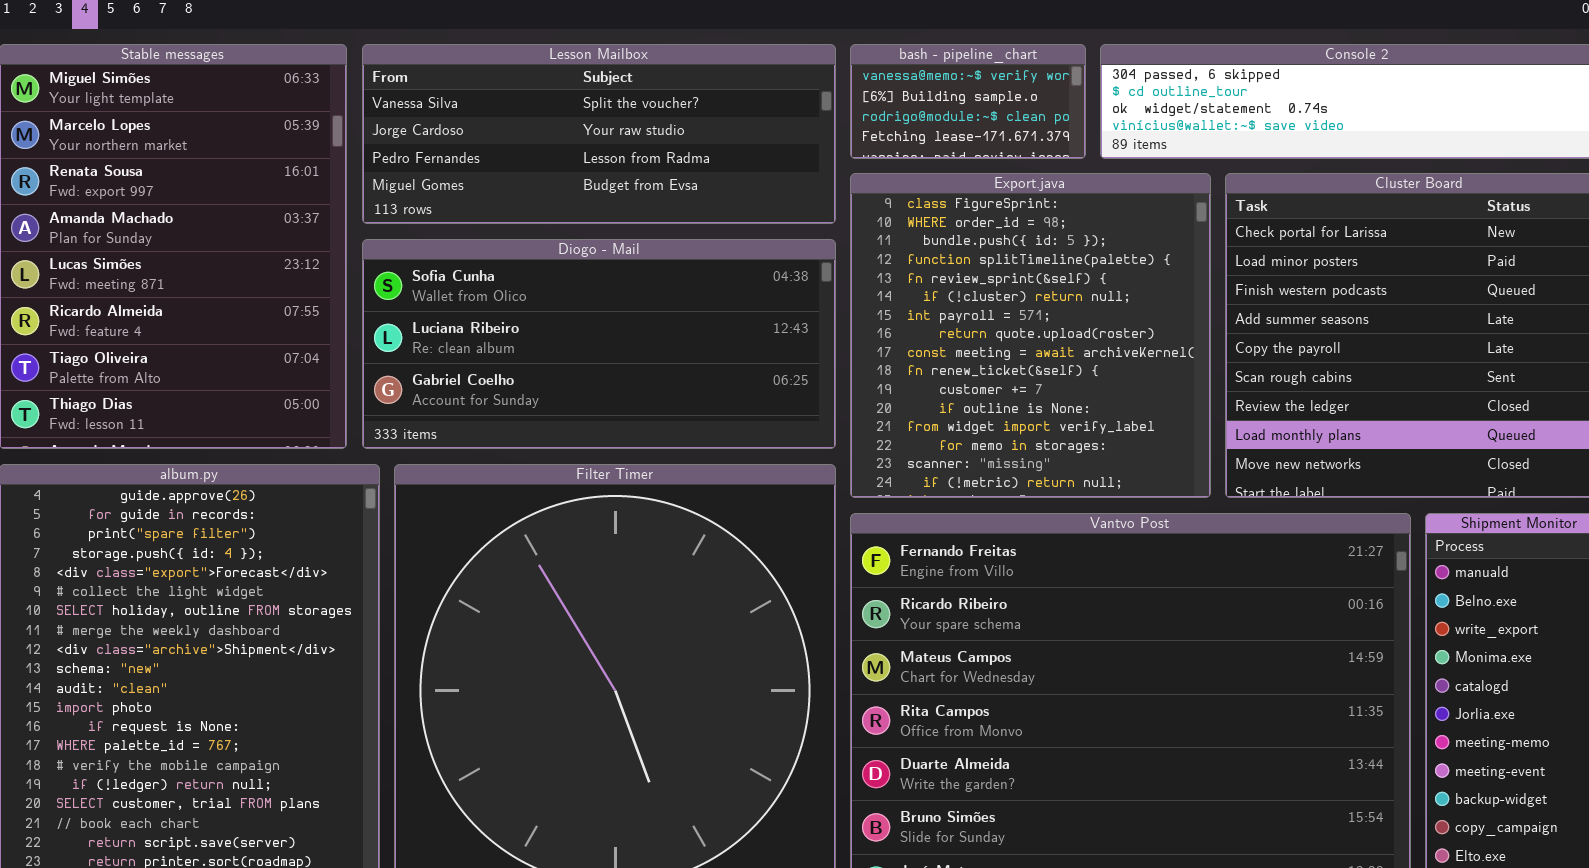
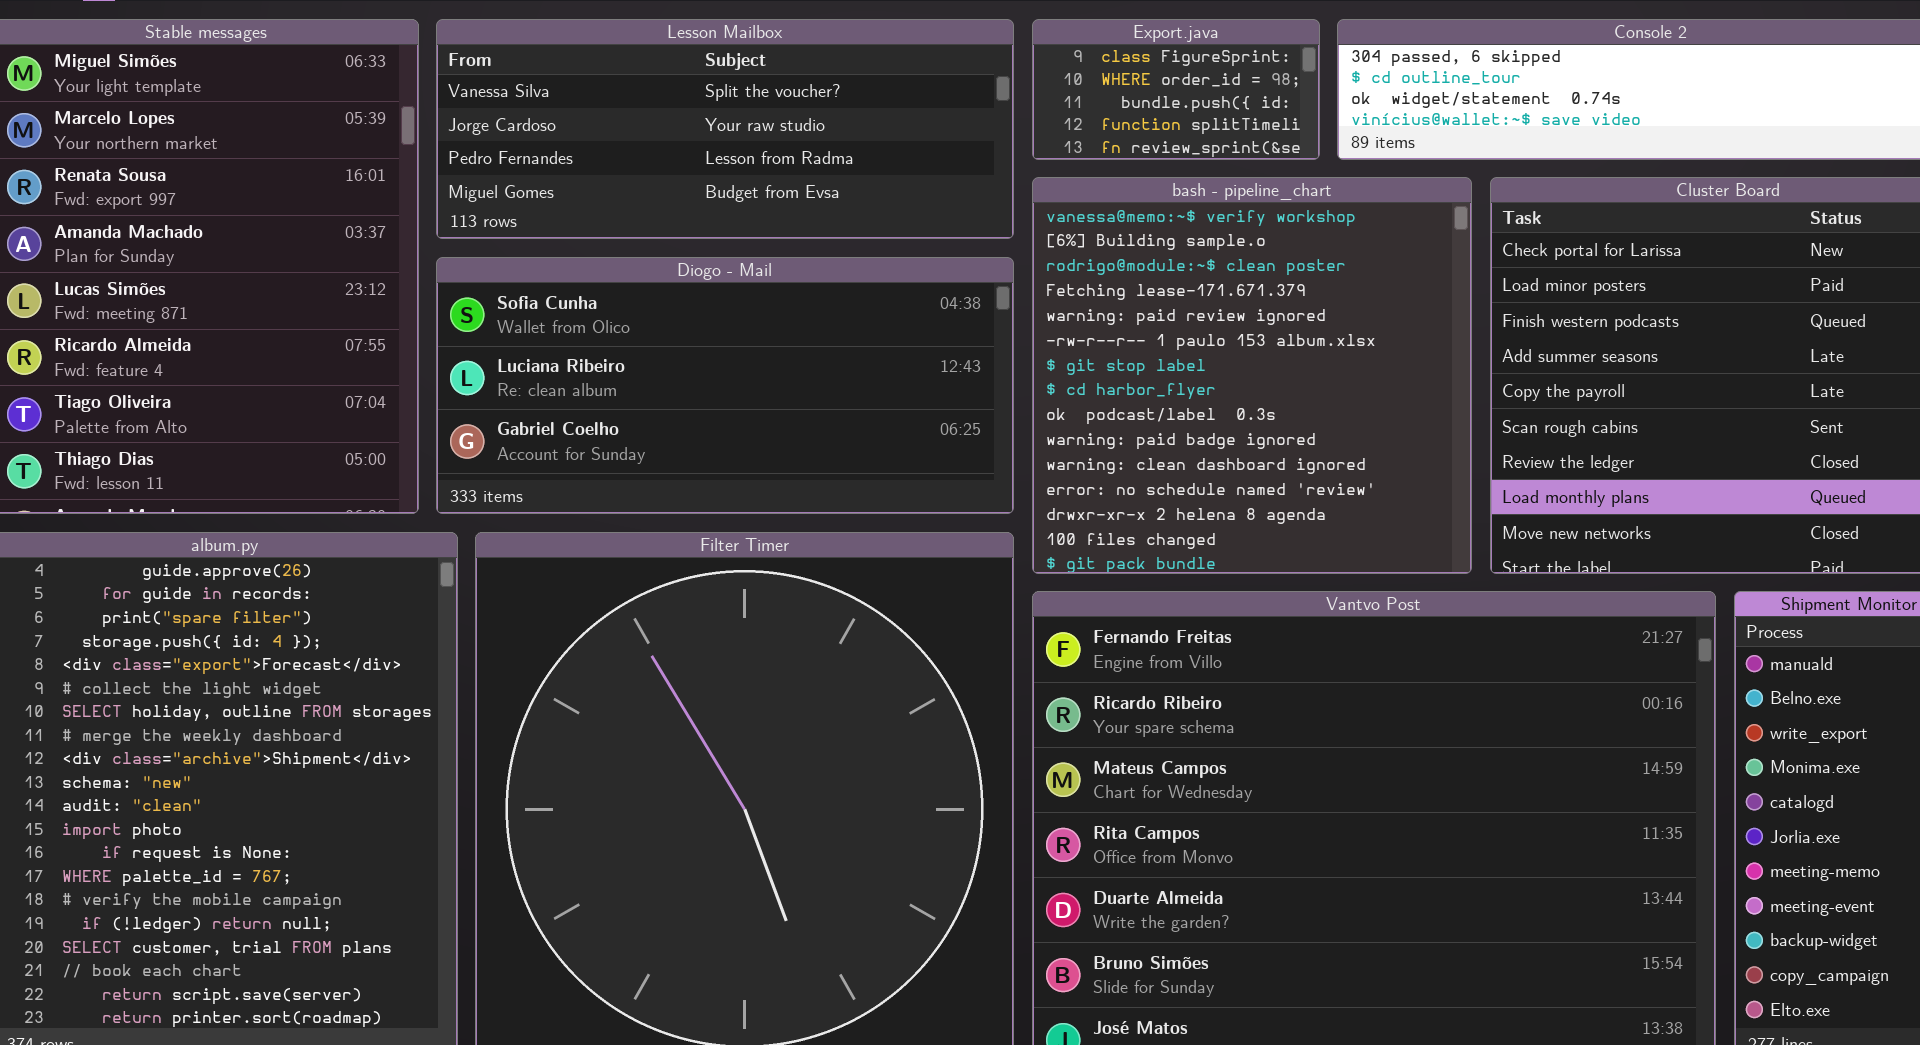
bash - pipeline_chart: [850,44,1086,159] -> [1032,177,1472,574], moved, resized
Export.java: [850,173,1211,498] -> [1032,19,1320,160], moved, resized

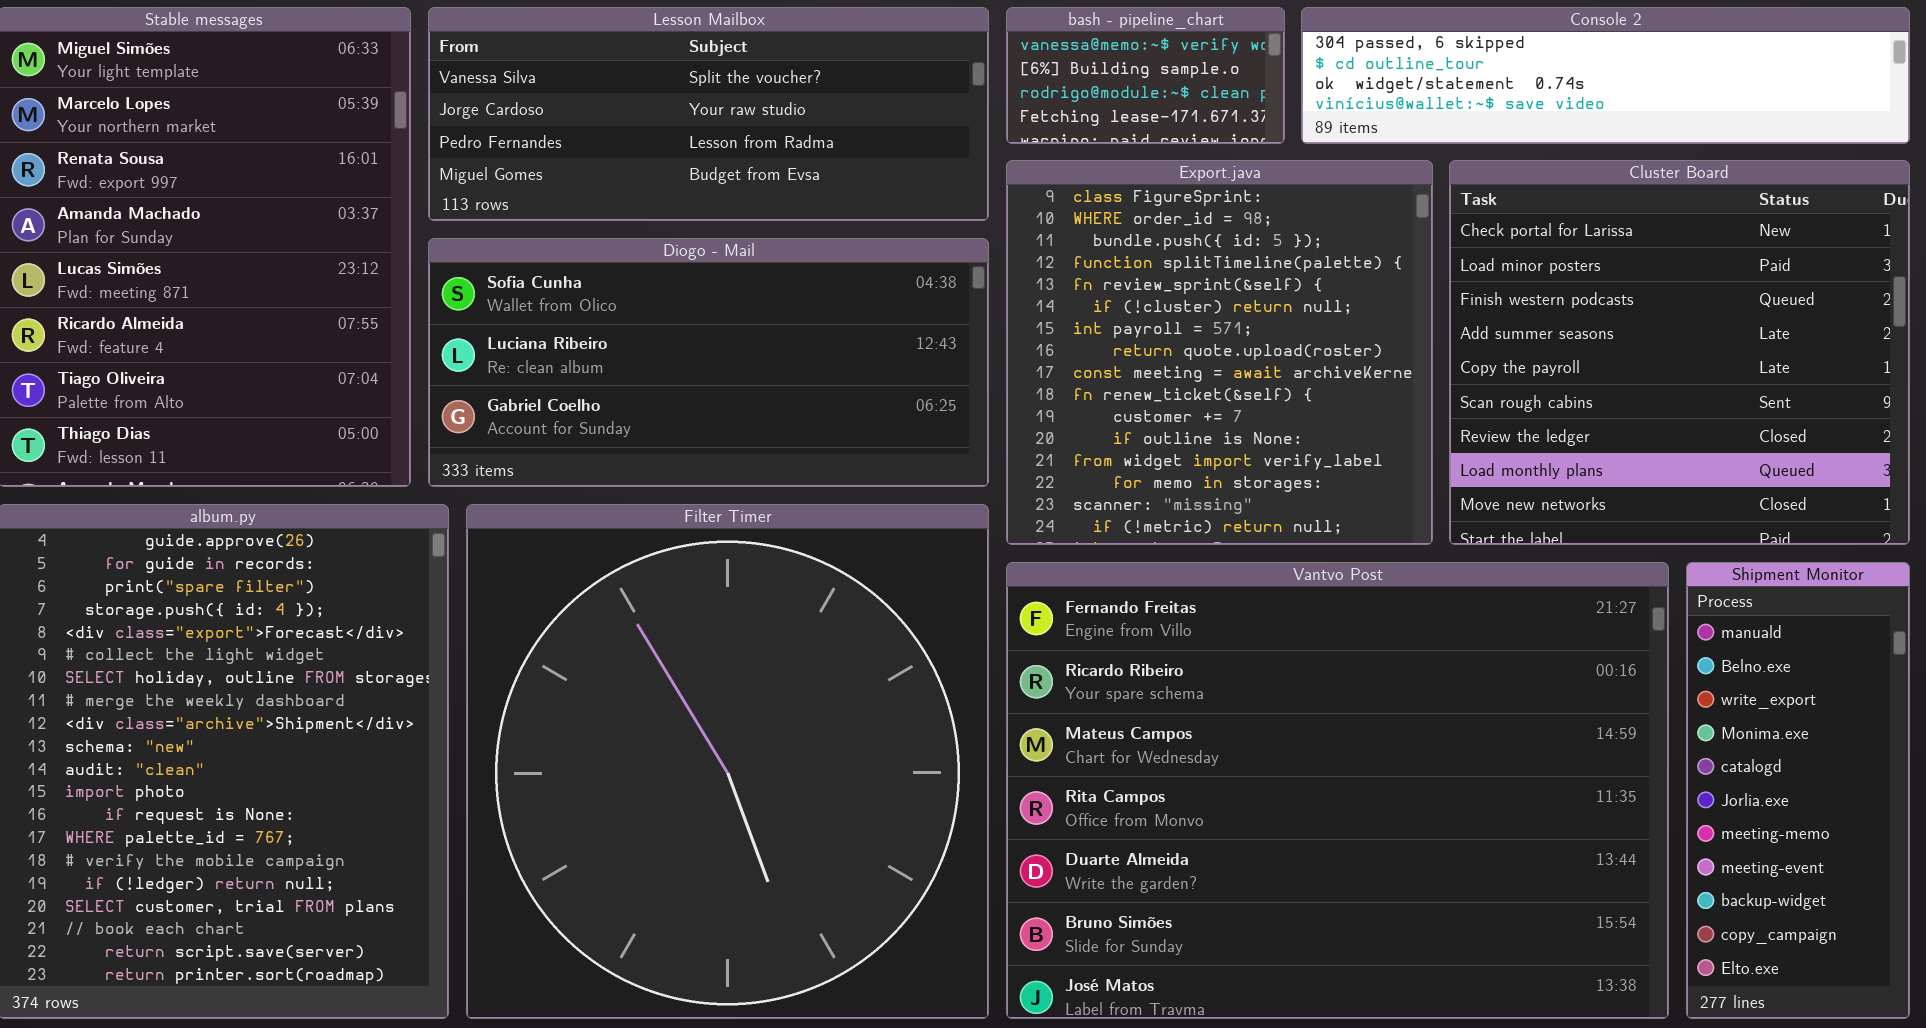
Export.java: [1032,19,1320,160] -> [1006,160,1433,545], moved, resized
bash - pipeline_chart: [1032,177,1472,574] -> [1006,7,1285,144], moved, resized

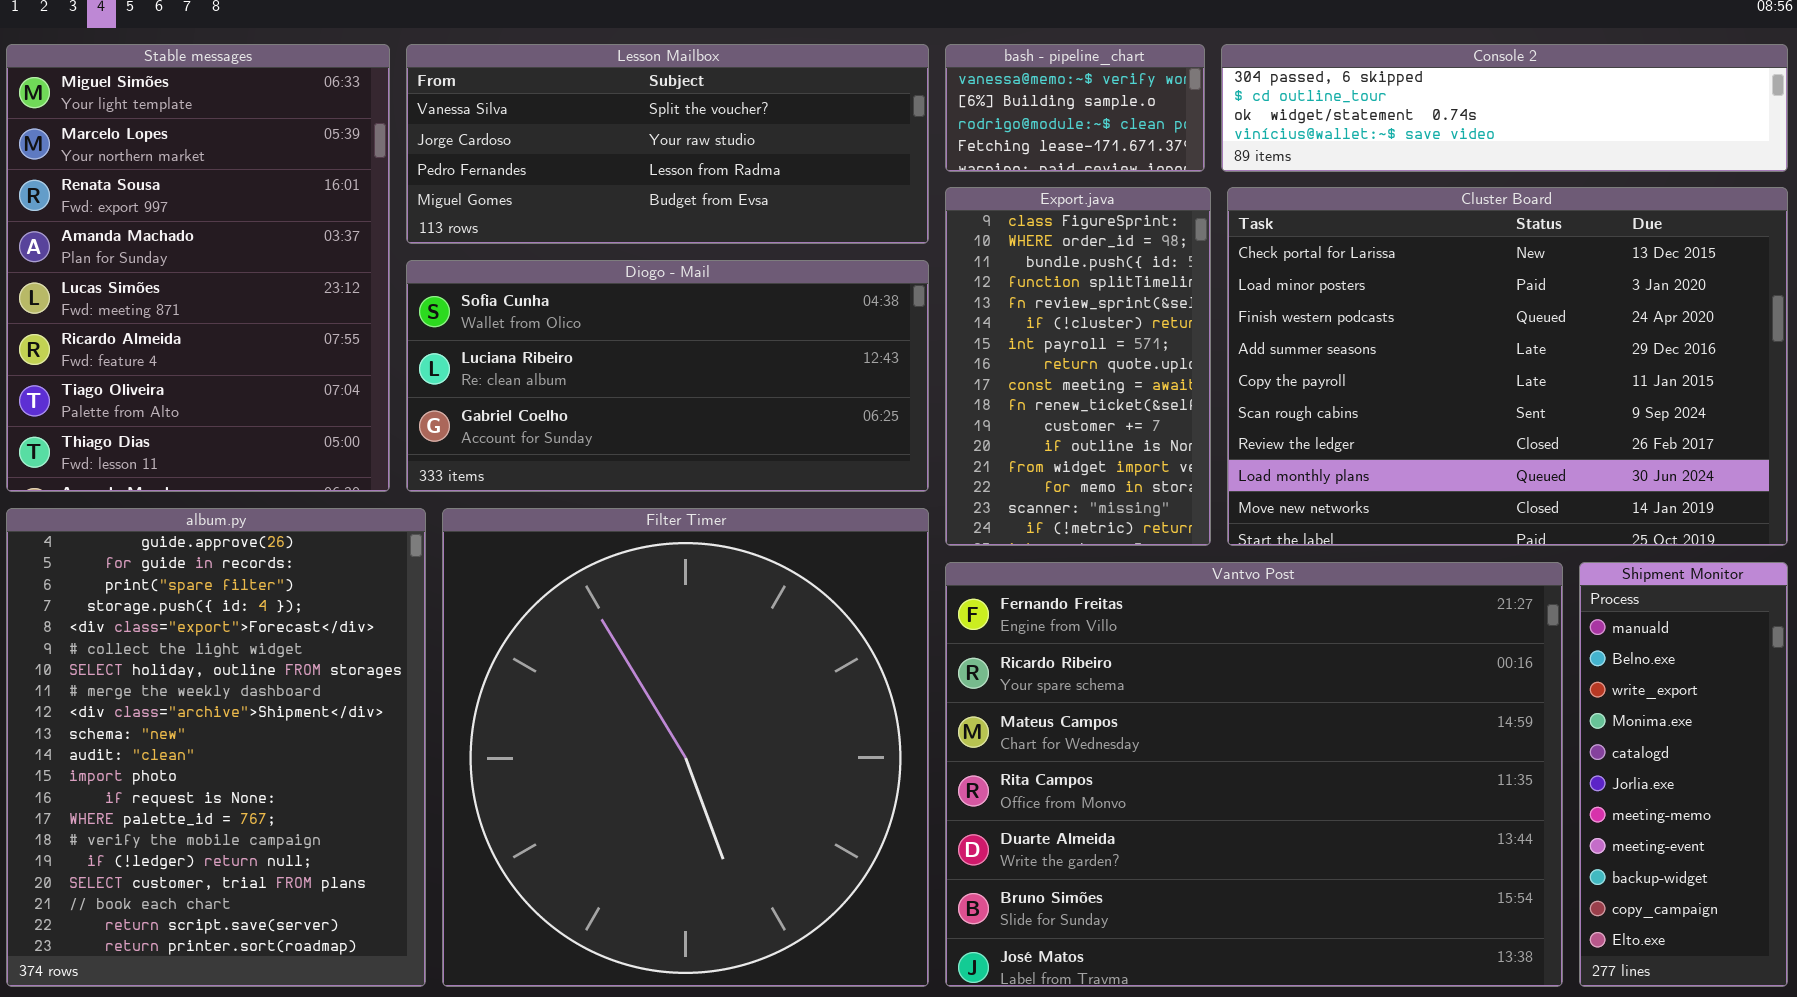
Export.java: [1006,160,1433,545] -> [945,187,1211,546], resized
Cluster Board: [1449,160,1910,545] -> [1227,187,1788,546], resized

